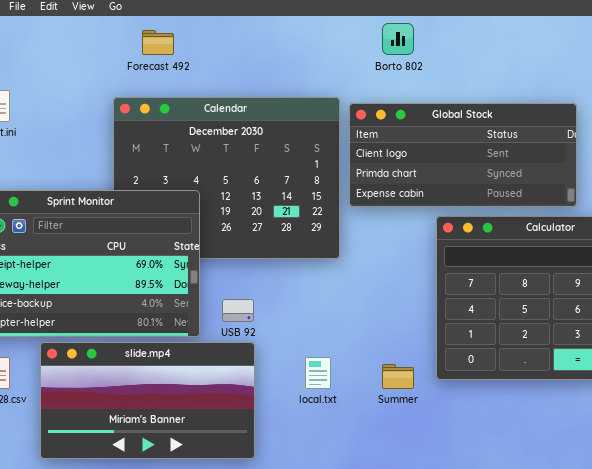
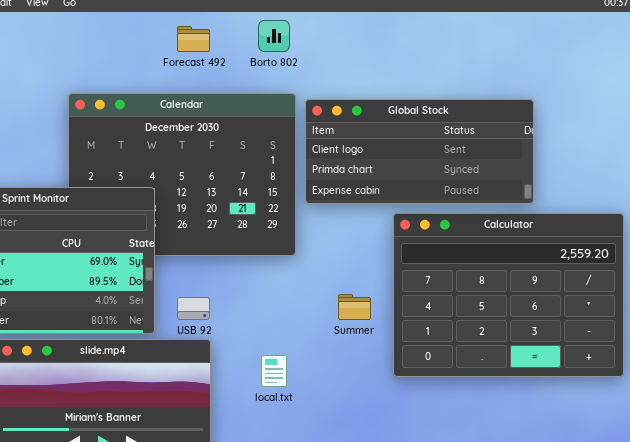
Borto 802: [382,23,414,55] -> [258,20,290,52], moved
Forecast 492: [142,30,174,55] -> [177,26,210,52], moved
Summer: [382,364,414,389] -> [338,294,371,320], moved

